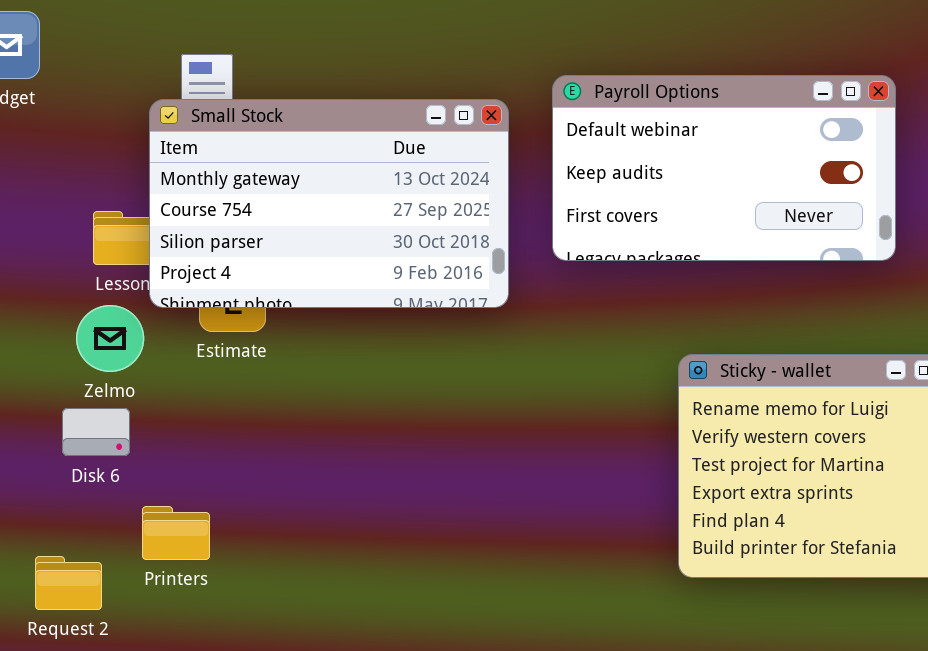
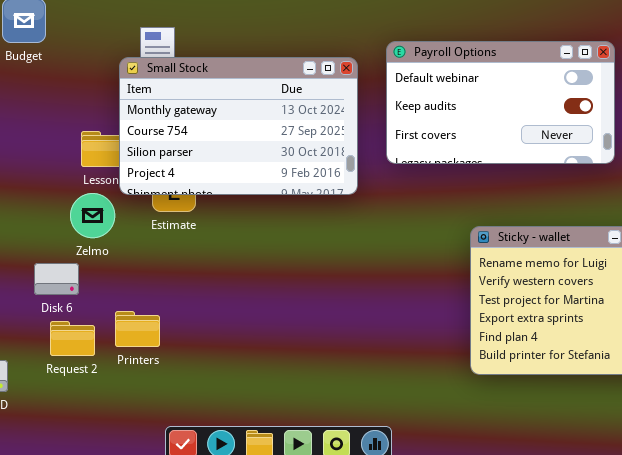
Disk 6: [62,408,130,456] -> [34,263,79,295], moved
Printers: [142,506,210,560] -> [115,311,160,347], moved
Request 2: [35,556,102,610] -> [50,321,95,356], moved

